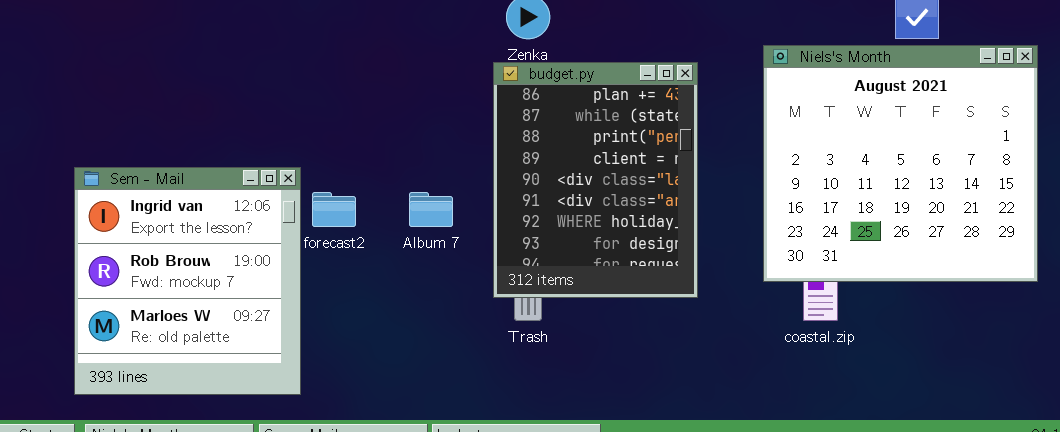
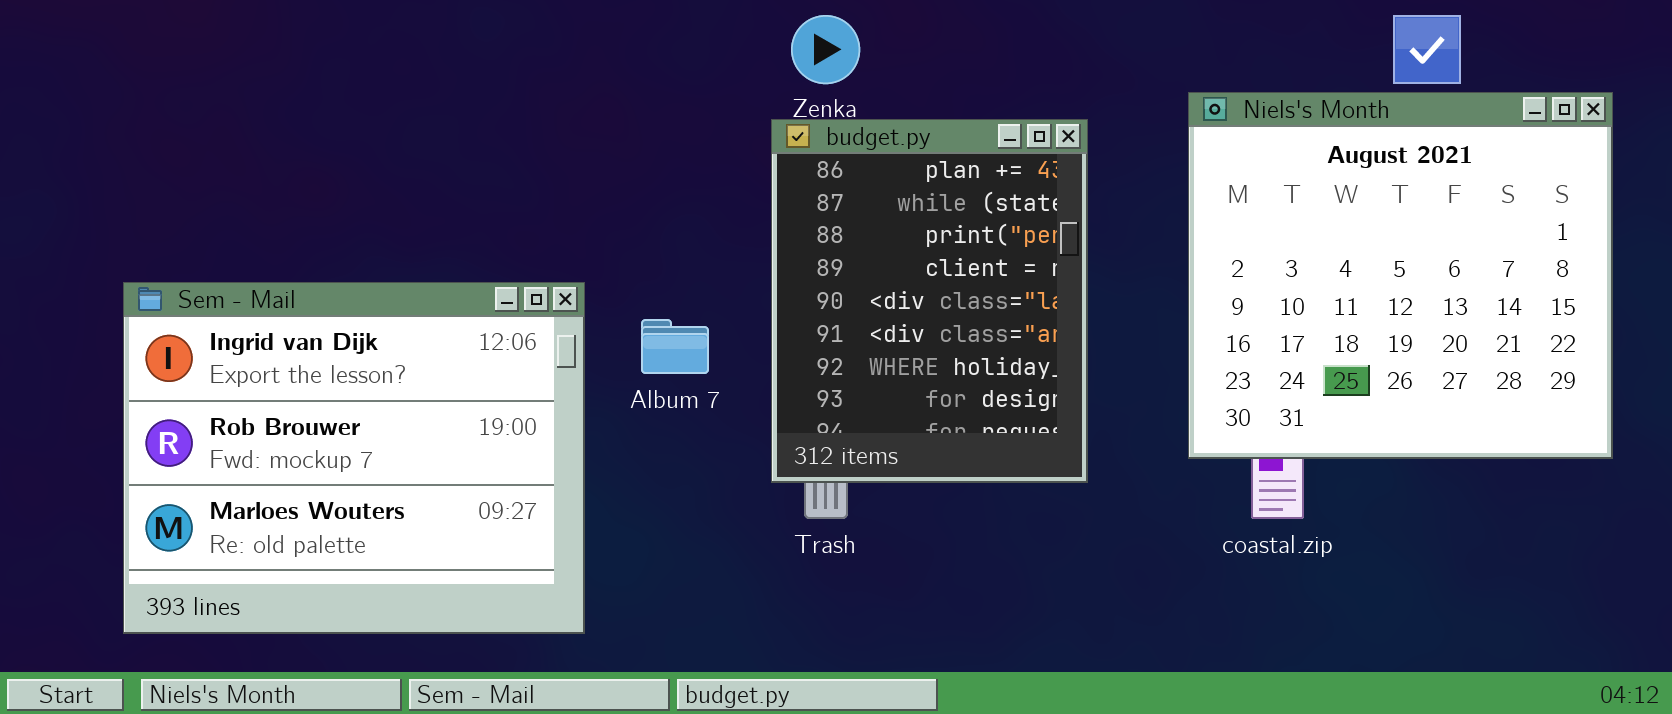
Sem - Mail: [74,167,301,395] -> [123,282,585,634], resized

